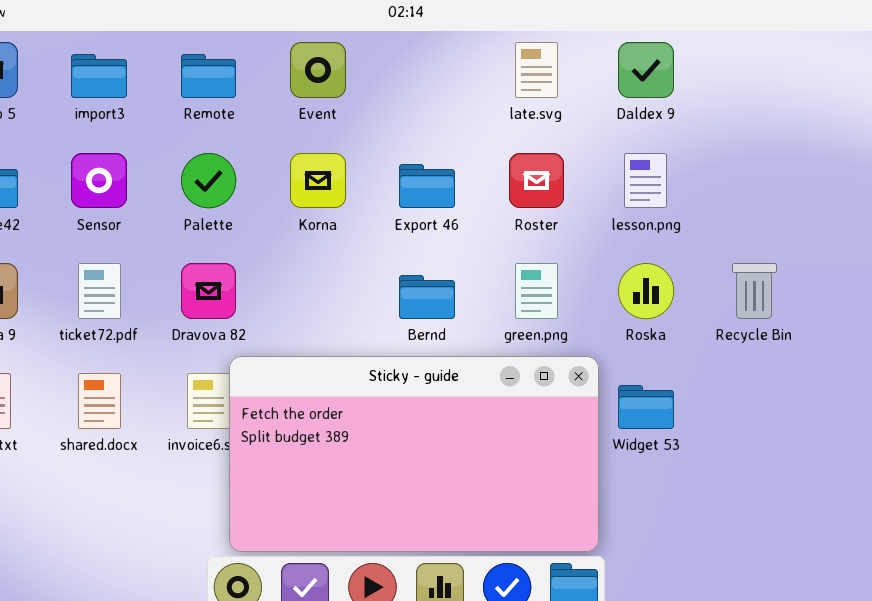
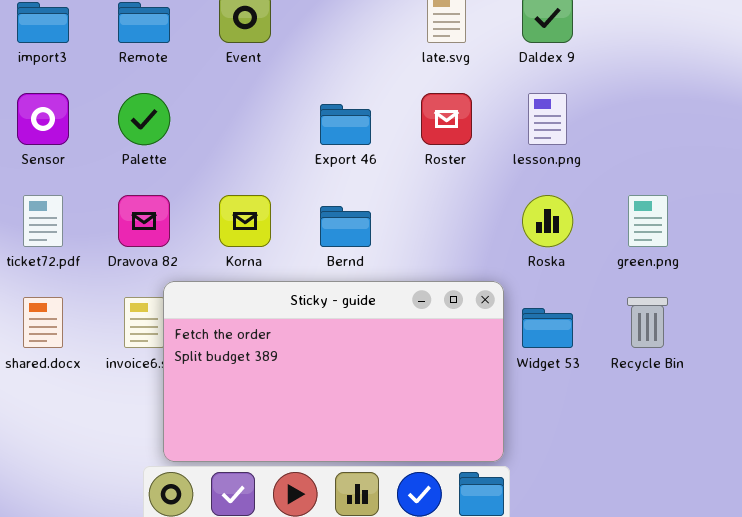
Korna: [290,153,346,208] -> [219,195,271,247], moved
green.png: [515,263,558,319] -> [628,195,668,247], moved
Recycle Bin: [732,263,777,319] -> [627,297,668,348], moved

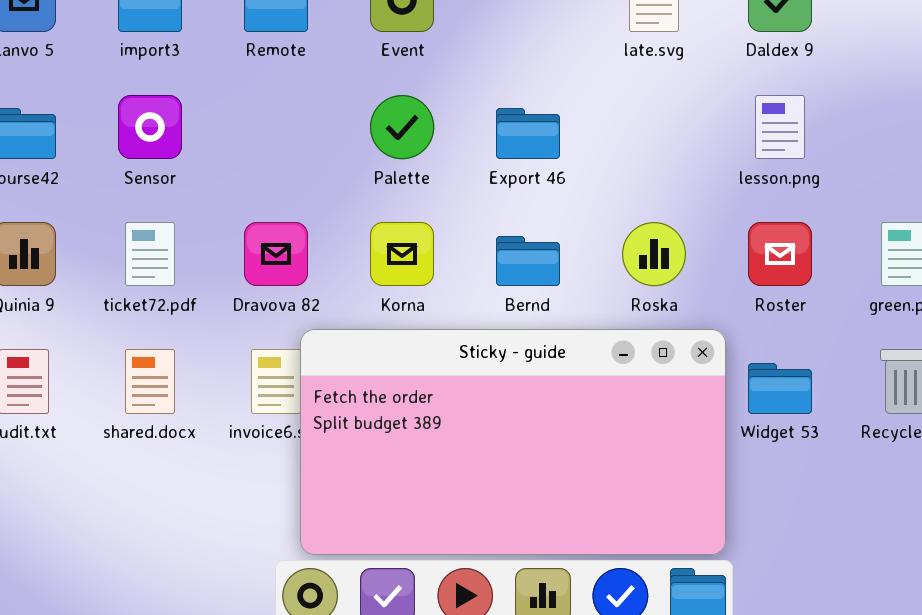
Palette: [118,93,170,145] -> [370,95,434,159], moved
Roster: [421,93,472,145] -> [748,222,812,286], moved
Roska: [522,195,573,247] -> [622,222,686,286], moved

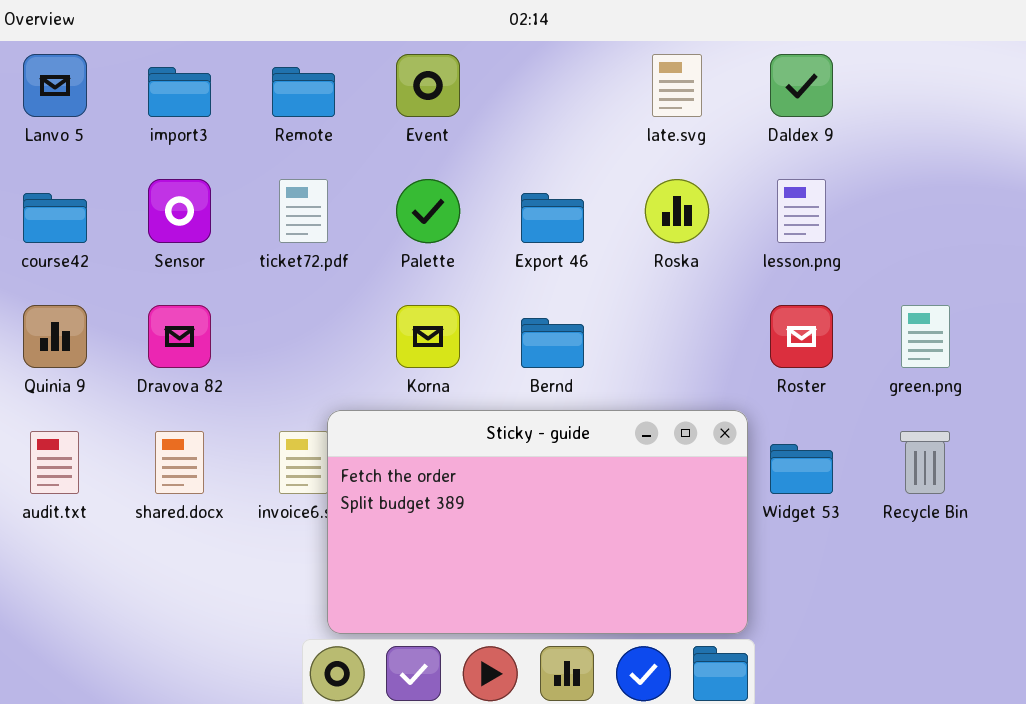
ticket72.pdf: [125,222,175,286] -> [279,179,328,243], moved
Dravova 82: [244,222,308,286] -> [148,305,211,368], moved
Roska: [622,222,686,286] -> [645,179,709,243], moved

